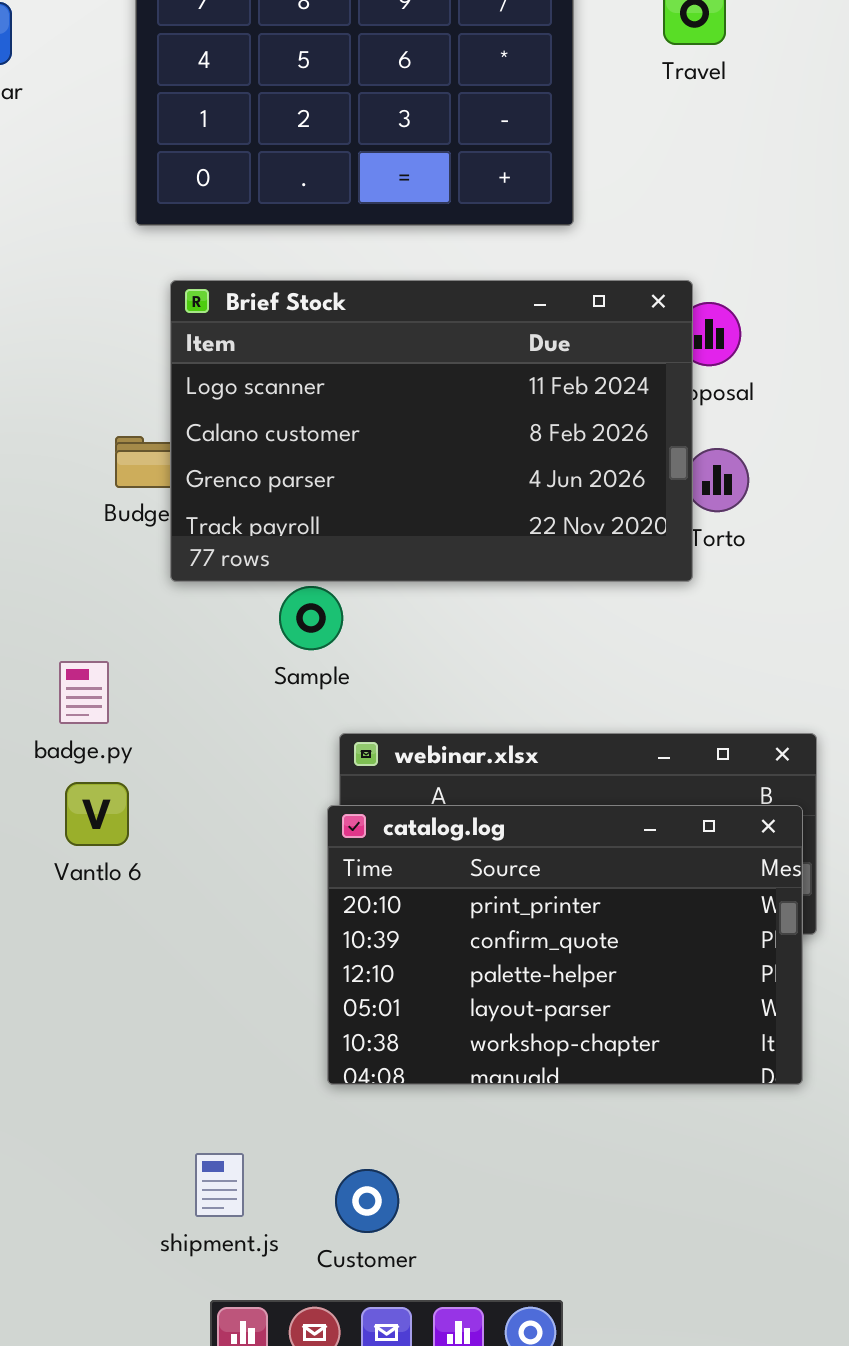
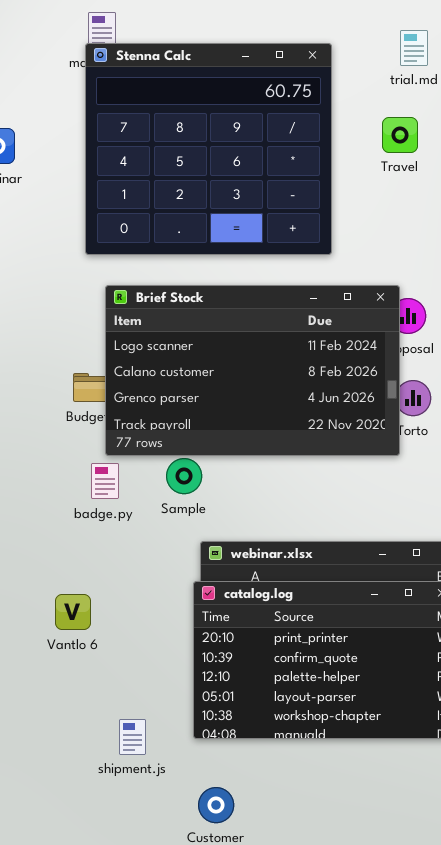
badge.py: [59,661,109,724] -> [91,463,119,499], moved
Vantlo 6: [65,782,129,846] -> [55,594,91,630], moved
shipment.js: [195,1153,244,1217] -> [119,719,146,755], moved

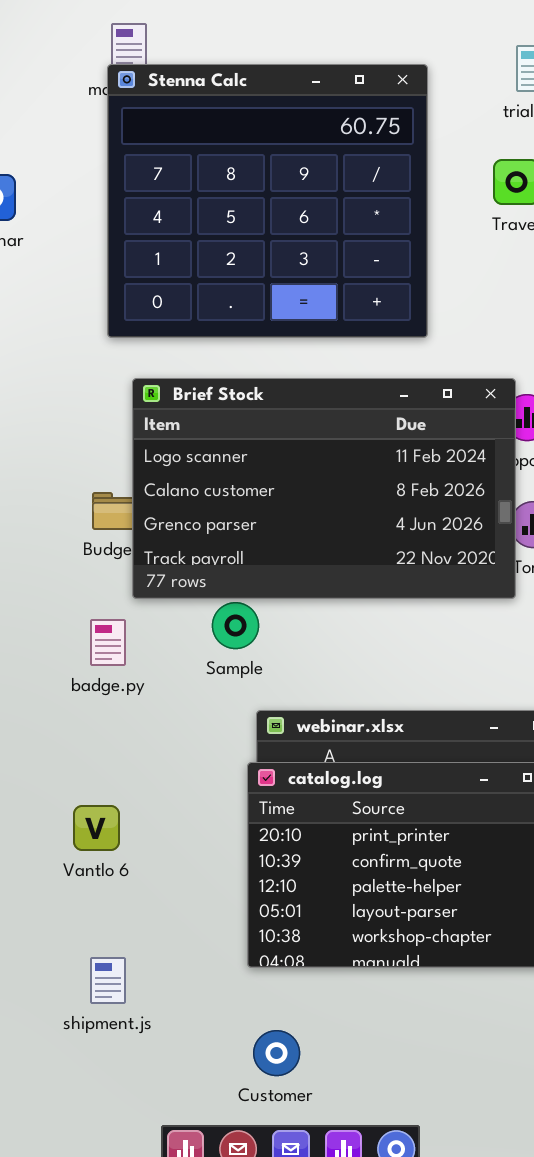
badge.py: [91,463,119,499] -> [90,619,126,666], moved
Vantlo 6: [55,594,91,630] -> [73,805,120,851], moved
shipment.js: [119,719,146,755] -> [90,957,126,1004], moved

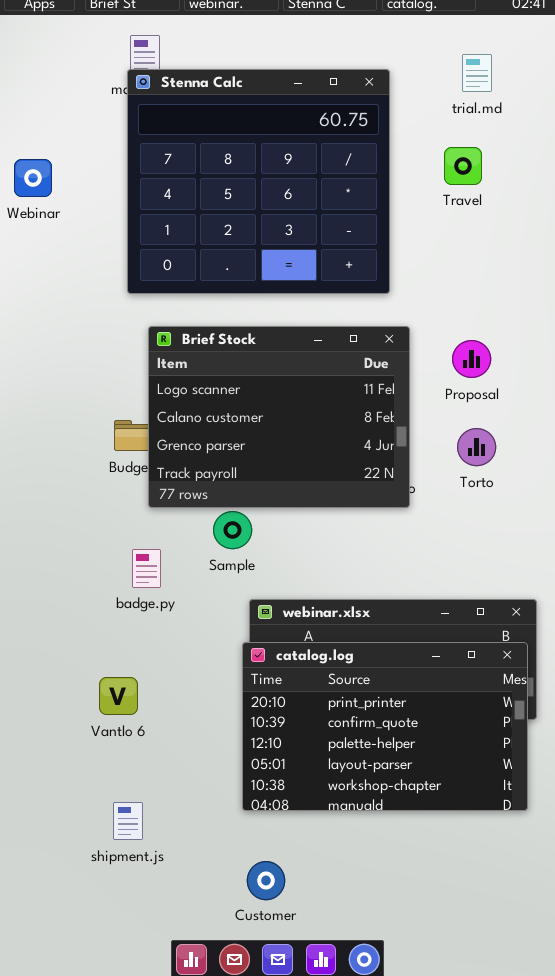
Brief Stock: [132,378,516,599] -> [148,326,410,508], resized
badge.py: [90,619,126,666] -> [132,549,161,588], moved

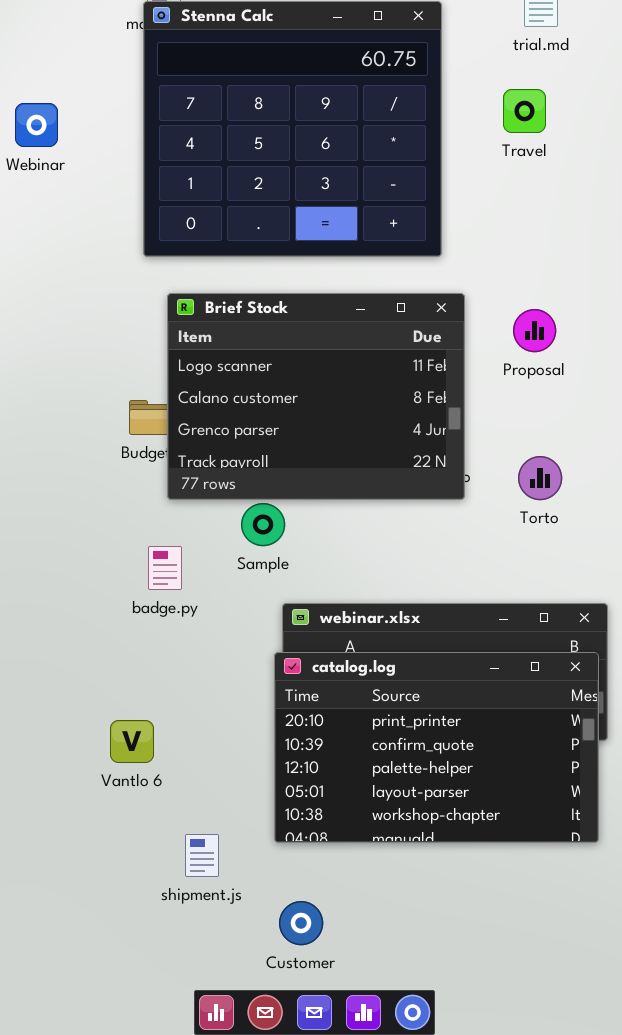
Torto: [457,428,496,466] -> [518,456,562,500], moved
Vantlo 6: [99,677,138,715] -> [110,720,154,763], moved
shipment.js: [113,802,143,840] -> [185,834,219,877], moved

